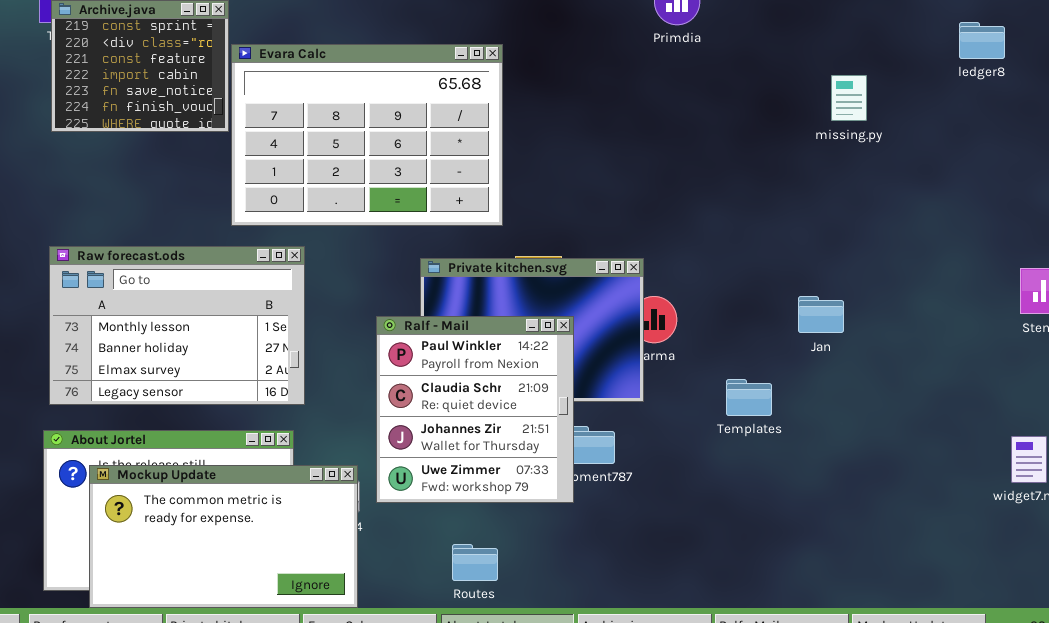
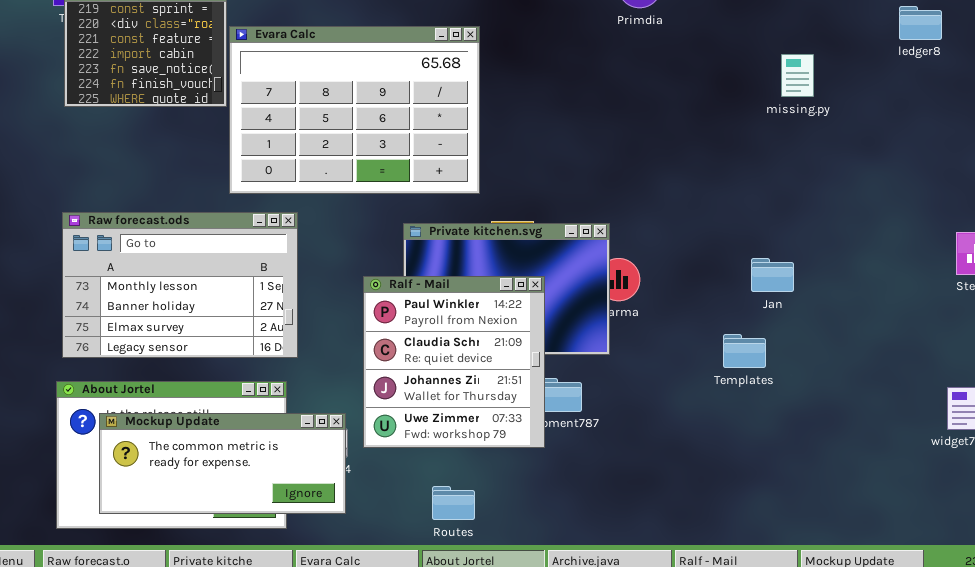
Templates: [726,379,772,416] -> [723,334,766,368], moved
Mockup Update: [89,465,358,608] -> [99,413,346,514], resized

